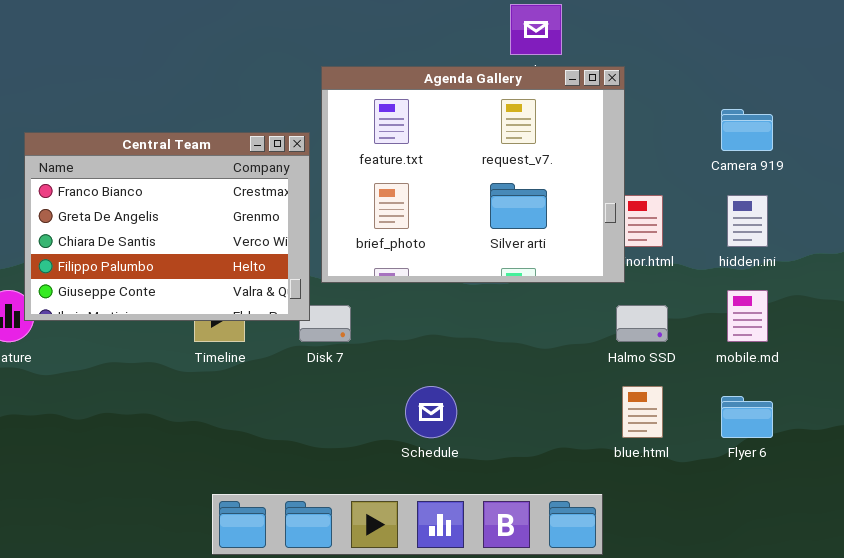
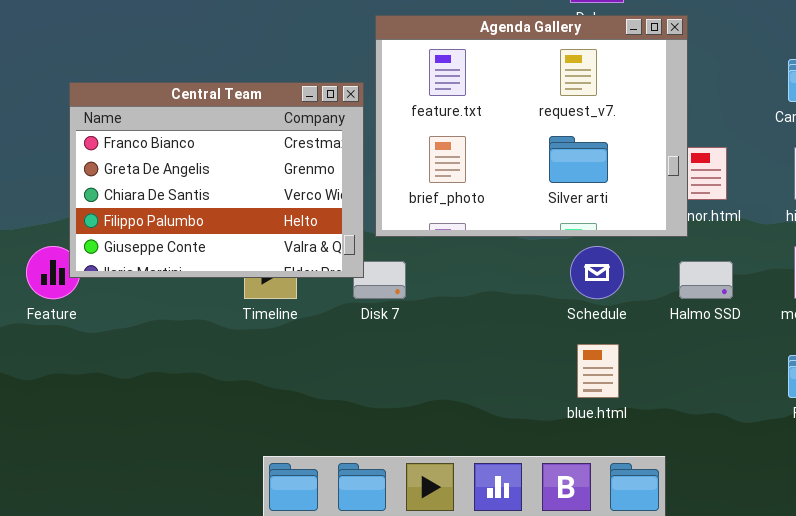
Schedule: [405,386,457,438] -> [570,246,624,299], moved
blue.html: [622,386,663,438] -> [577,344,619,398], moved

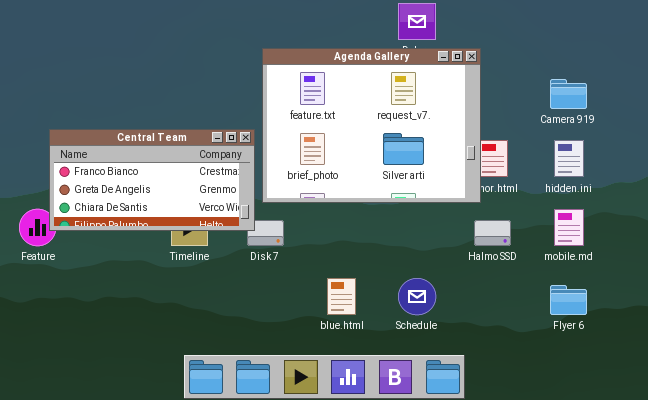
Central Team: [69,82,364,278] -> [49,129,255,231], resized
Schedule: [570,246,624,299] -> [398,278,436,315], moved
blue.html: [577,344,619,398] -> [327,278,356,315], moved

